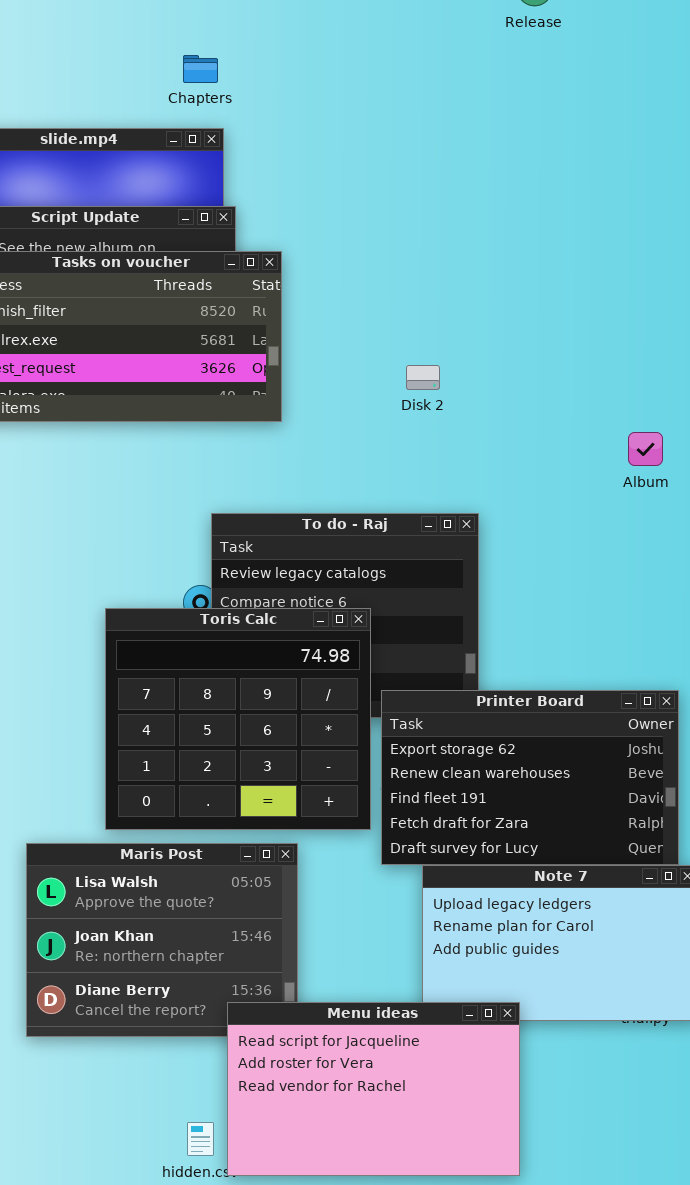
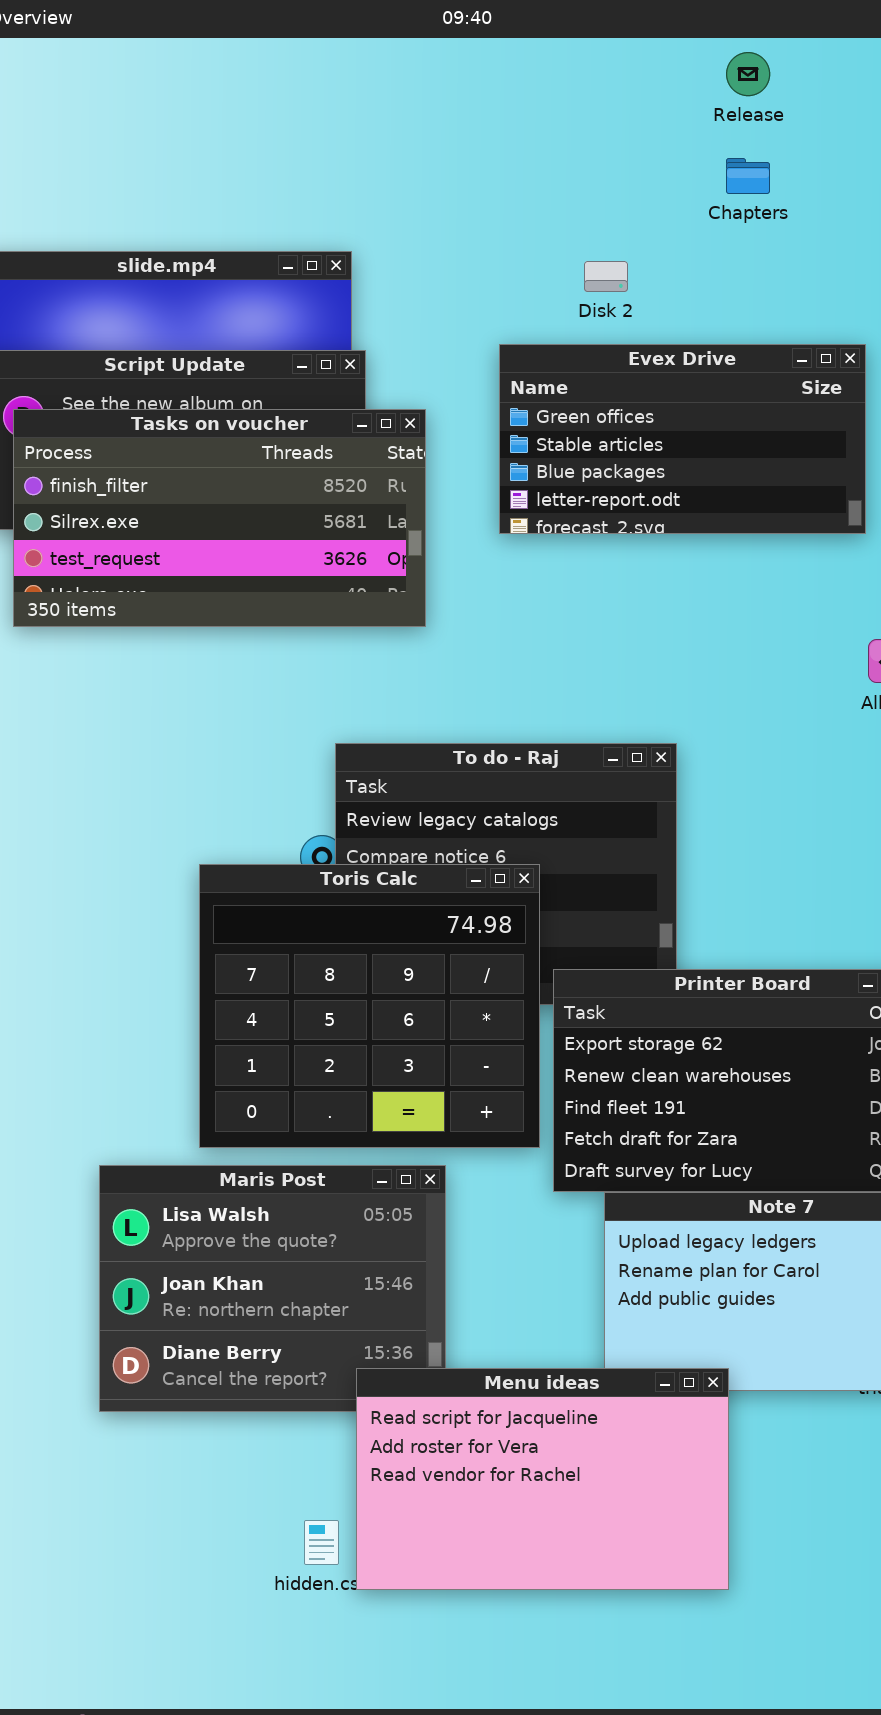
Chapters: [183,55,218,83] -> [726,158,770,194], moved
Evex Drive: none -> [499,344,866,534], opened
Disk 2: [406,365,440,390] -> [584,261,628,292], moved

